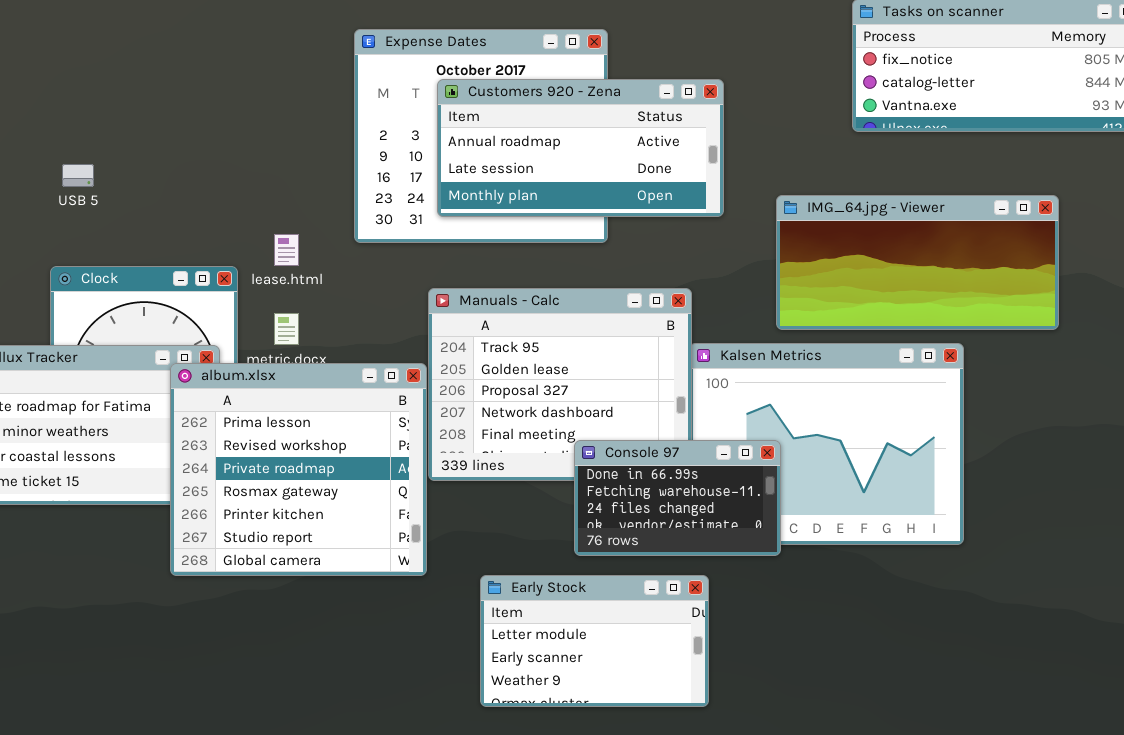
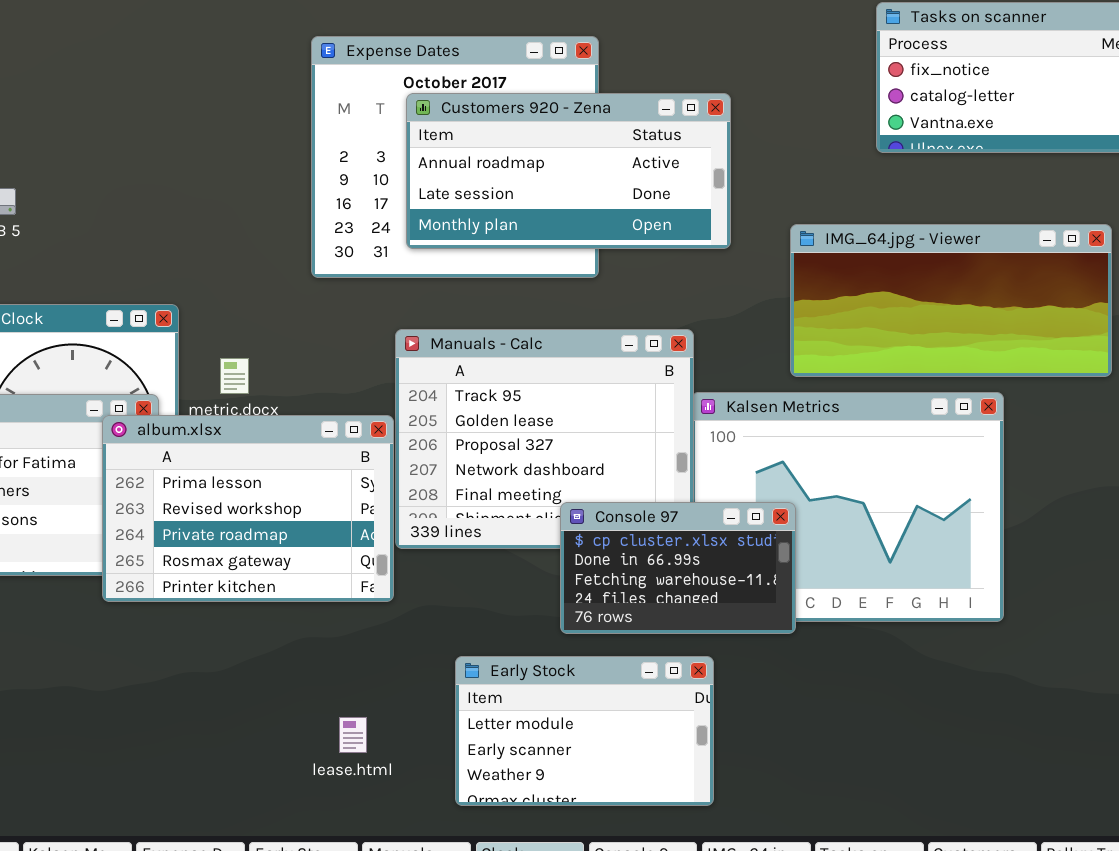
lease.html: [274,234,299,266] -> [339,717,367,753], moved
album.xlsx: [170,363,427,576] -> [102,415,394,602], resized
Console 97: [574,440,781,556] -> [560,502,796,634], scrolled up 1 row

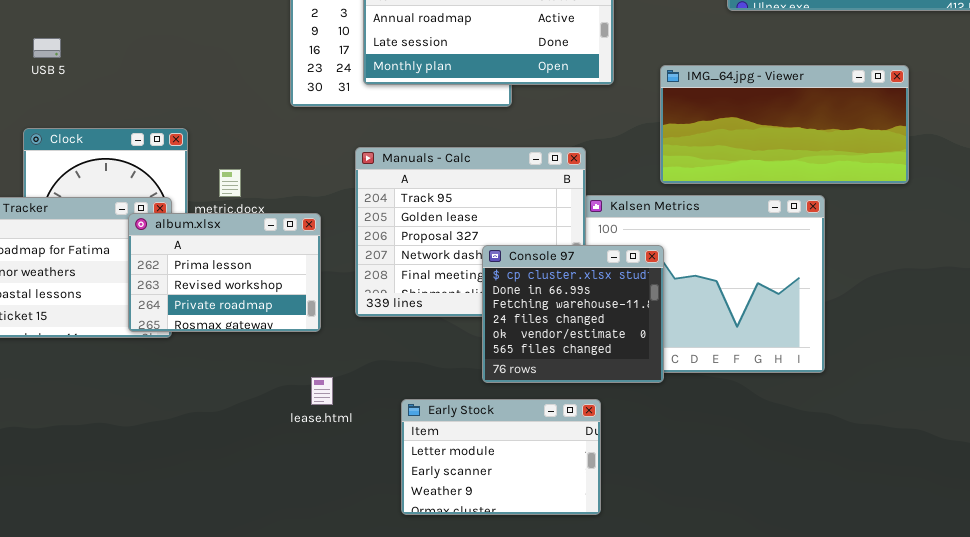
album.xlsx: [102,415,394,602] -> [128,213,321,332], resized
Console 97: [560,502,796,634] -> [482,245,664,383], resized
lease.html: [339,717,367,753] -> [311,377,333,405], moved

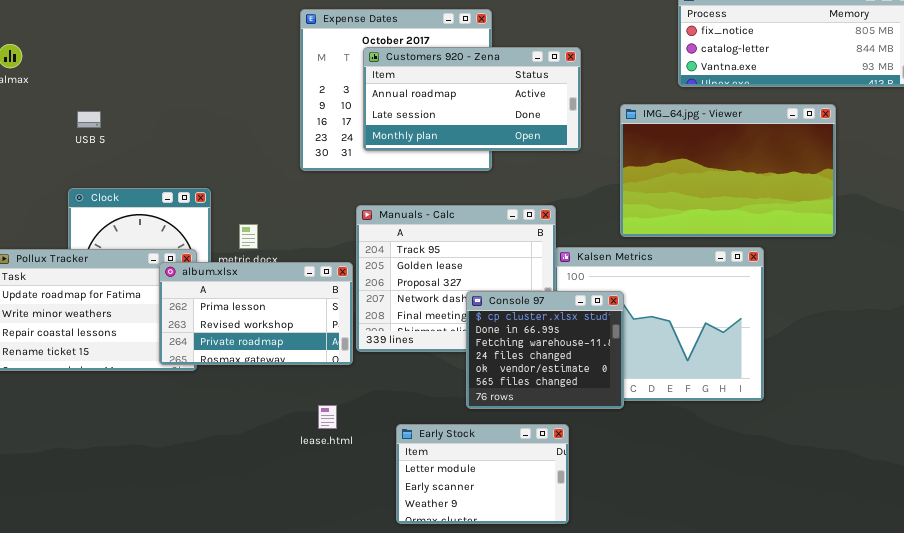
IMG_64.jpg - Viewer: [660,65,909,184] -> [620,104,836,237], resized
album.xlsx: [128,213,321,332] -> [159,262,353,365], resized

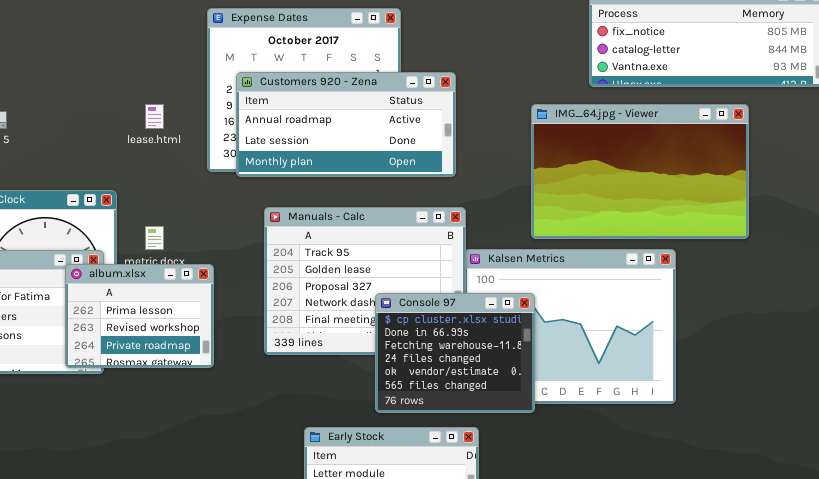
Customers 920 - Zena: [363,47,581,151] -> [236,72,456,177], moved
album.xlsx: [159,262,353,365] -> [65,264,214,368], resized
lease.html: [318,405,337,429] -> [145,104,164,129], moved

